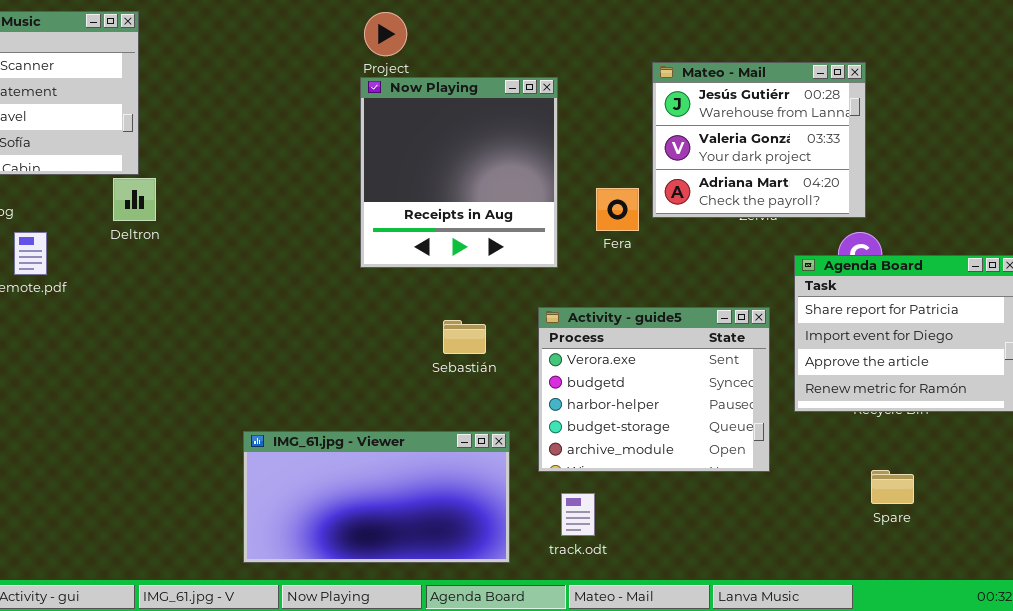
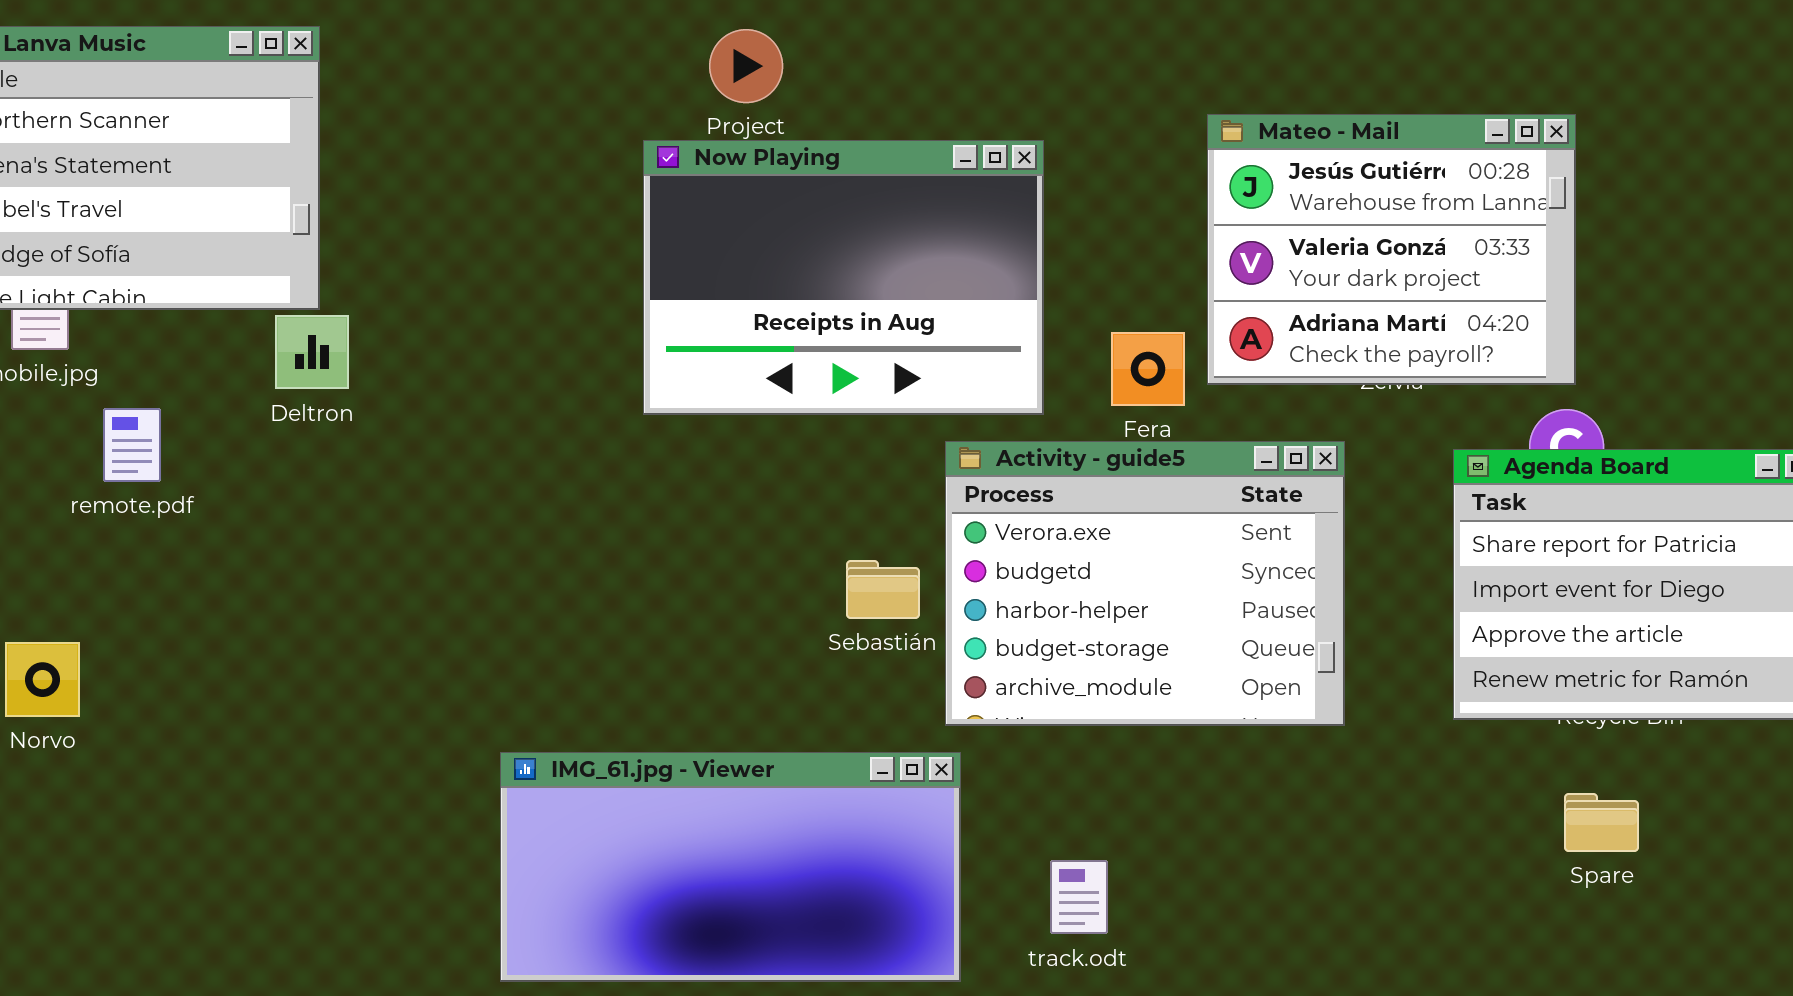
Now Playing: [360,77,558,268] -> [643,140,1044,415], resized
Activity - guide5: [538,307,770,472] -> [945,441,1345,726], moved
Spare: [871,470,914,504] -> [1564,793,1639,852], moved

